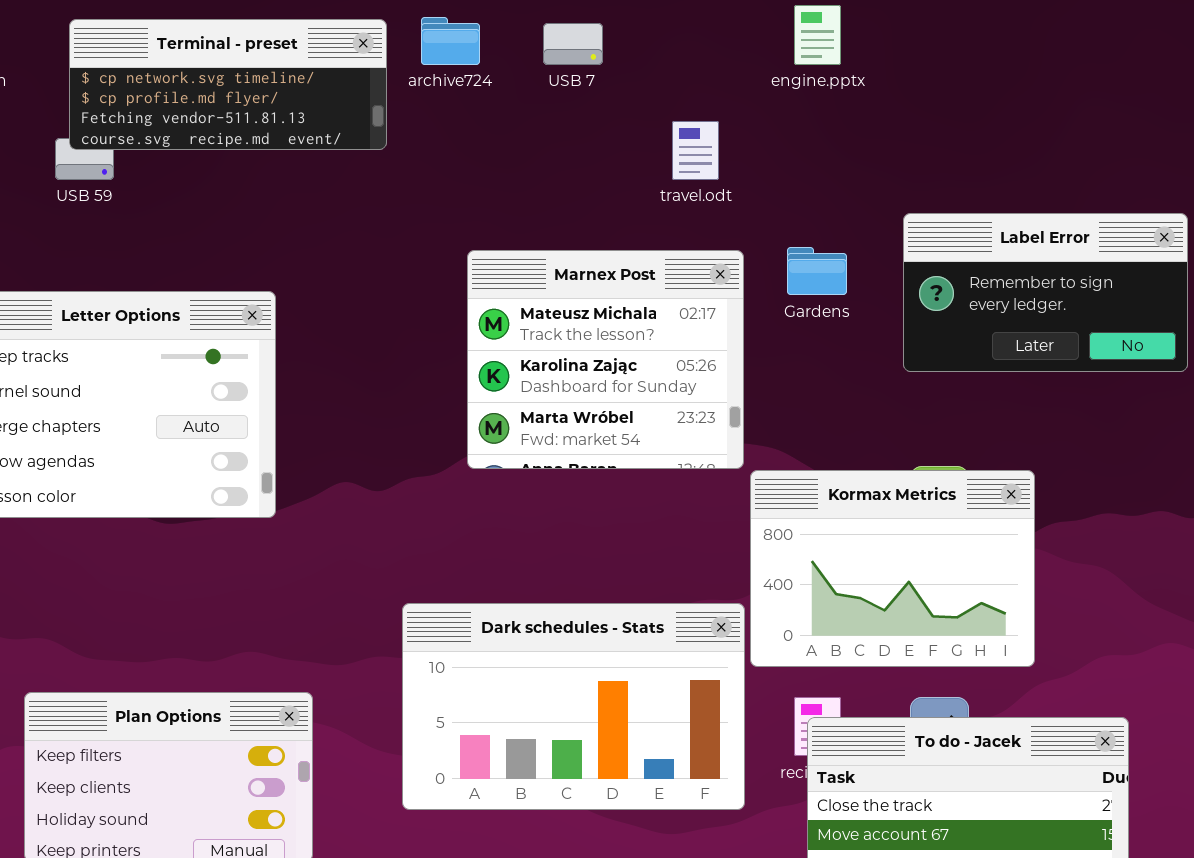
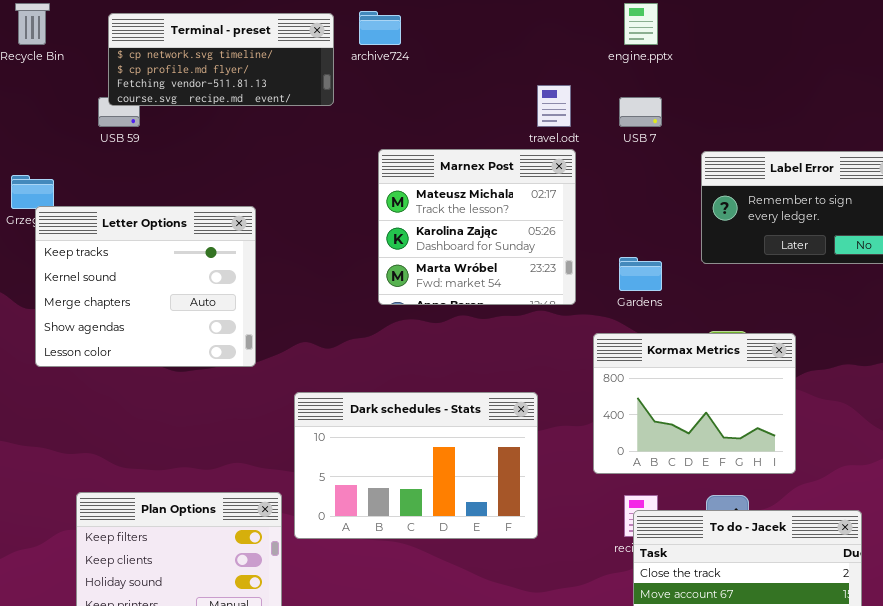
USB 7: [543,23,603,65] -> [619,97,662,127], moved
Gardens: [787,247,847,295] -> [619,257,662,291], moved
Marnex Post: [467,250,744,469] -> [378,149,576,305], moved
Dark schedules - Stats: [402,603,745,810] -> [294,392,538,539], moved

